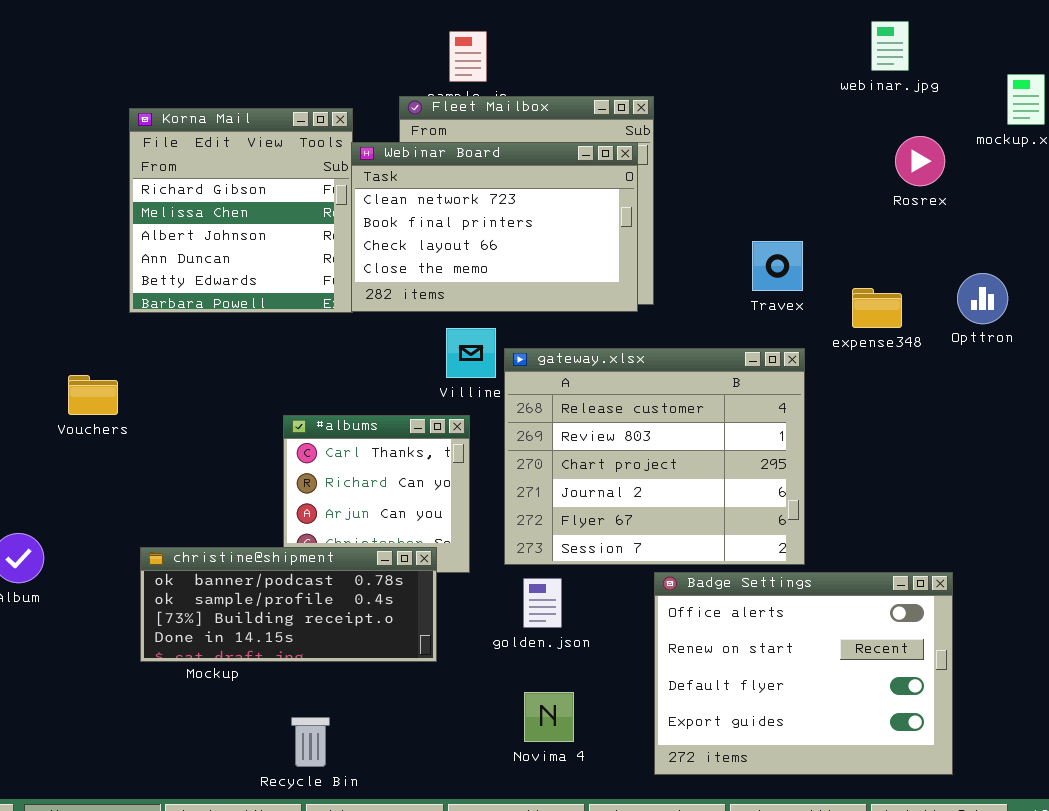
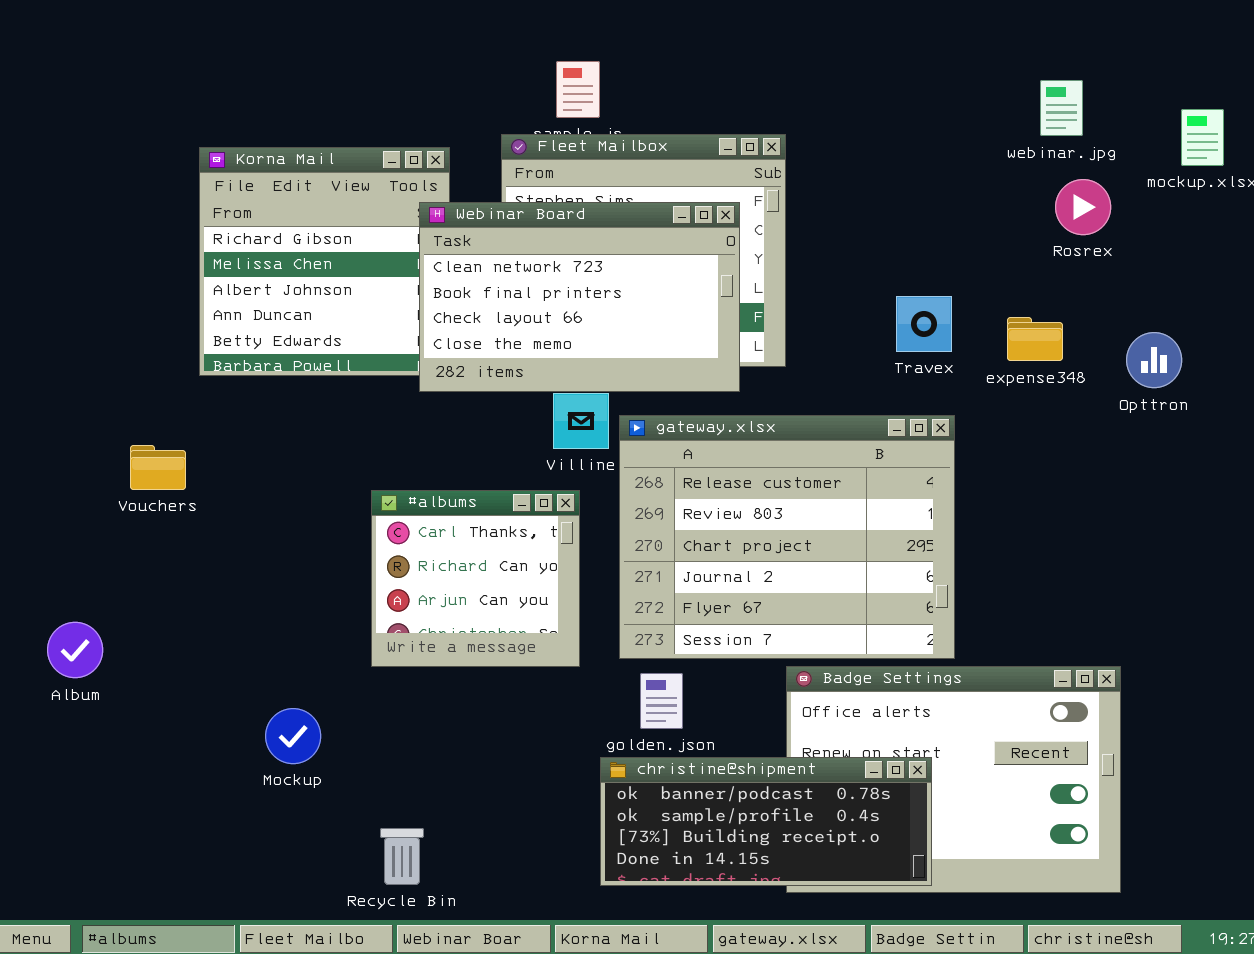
webinar.jpg: [871,21,909,71] -> [1040,80,1083,136], moved
Webinar Board: [351,142,638,312] -> [419,202,740,392], moved
expense348: [852,288,902,328] -> [1007,317,1063,361], moved
christine@shipment: [140,547,437,662] -> [600,757,932,886], moved

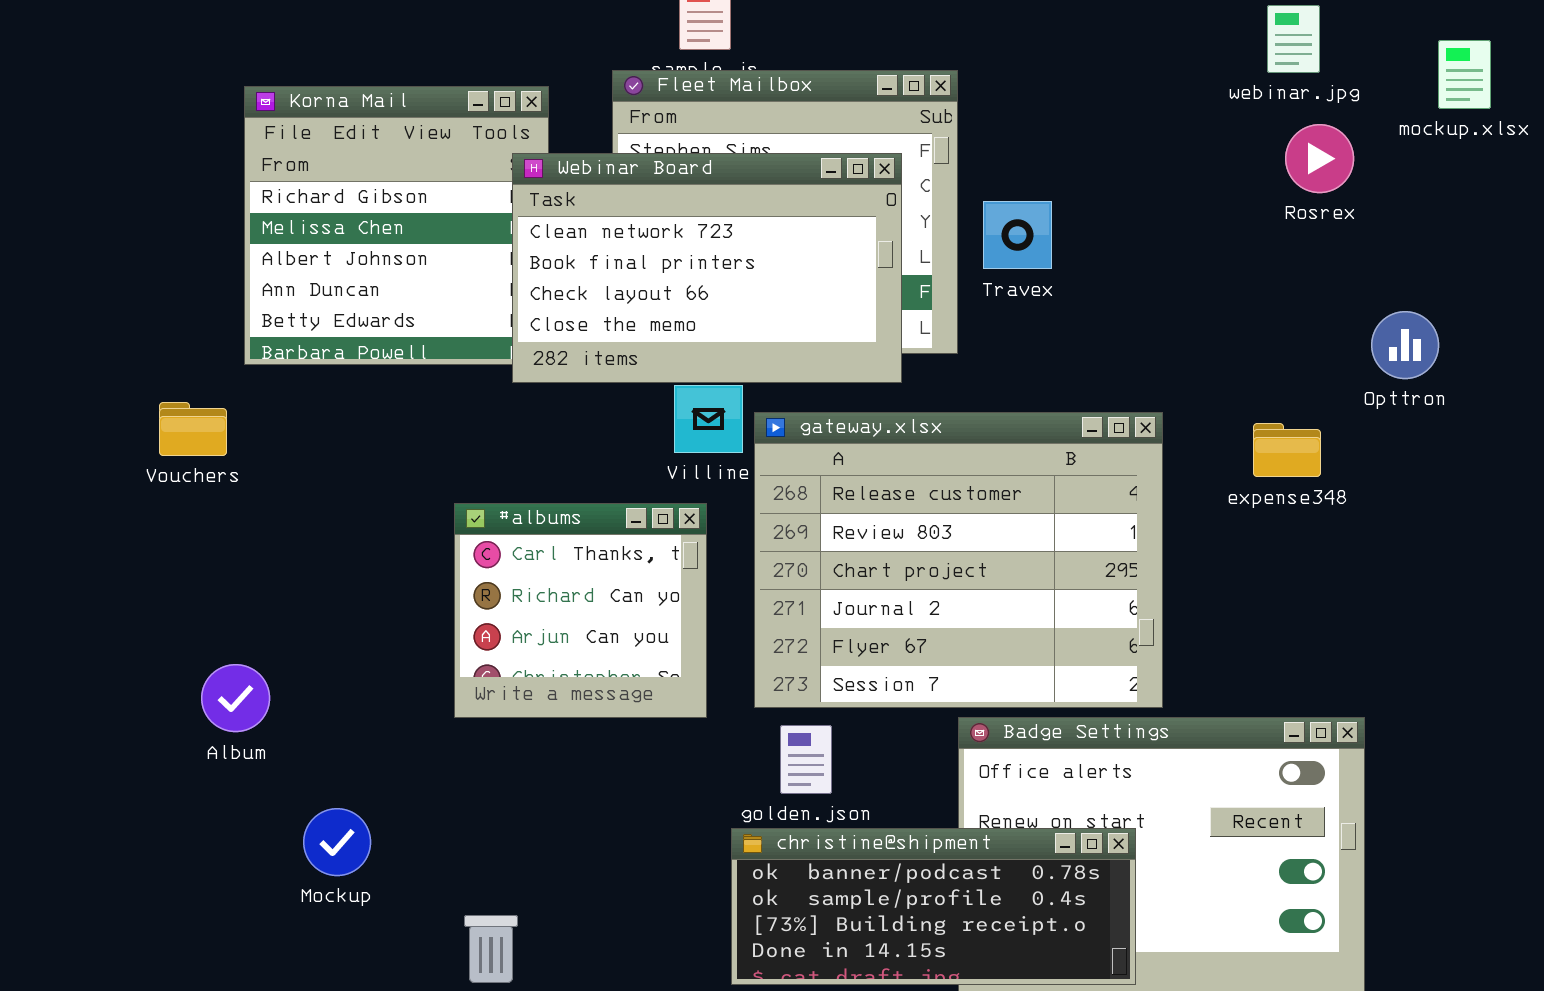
Travex: [896,296,952,352] -> [983,201,1052,269], moved
expense348: [1007,317,1063,361] -> [1253,423,1321,477], moved
Vouchers: [130,445,186,490] -> [159,402,227,456], moved
Album: [47,622,103,678] -> [201,664,270,732], moved
Mockup: [265,708,321,764] -> [303,808,371,876], moved

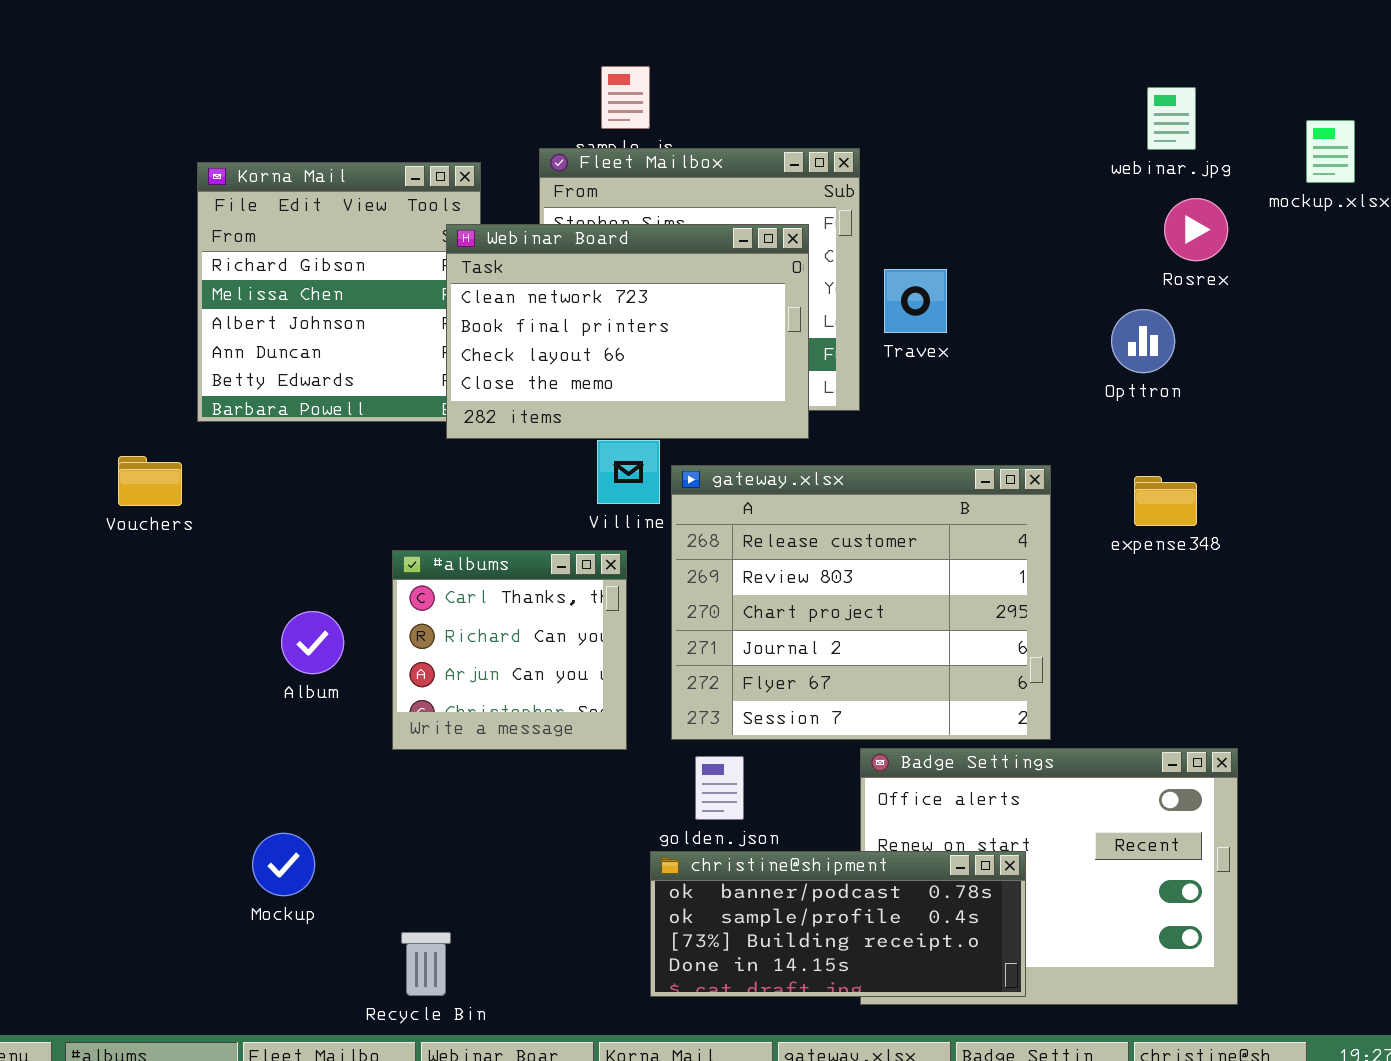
Opttron: [1371,311,1439,379] -> [1111,309,1175,373], moved
Album: [201,664,270,732] -> [281,611,344,674], moved

